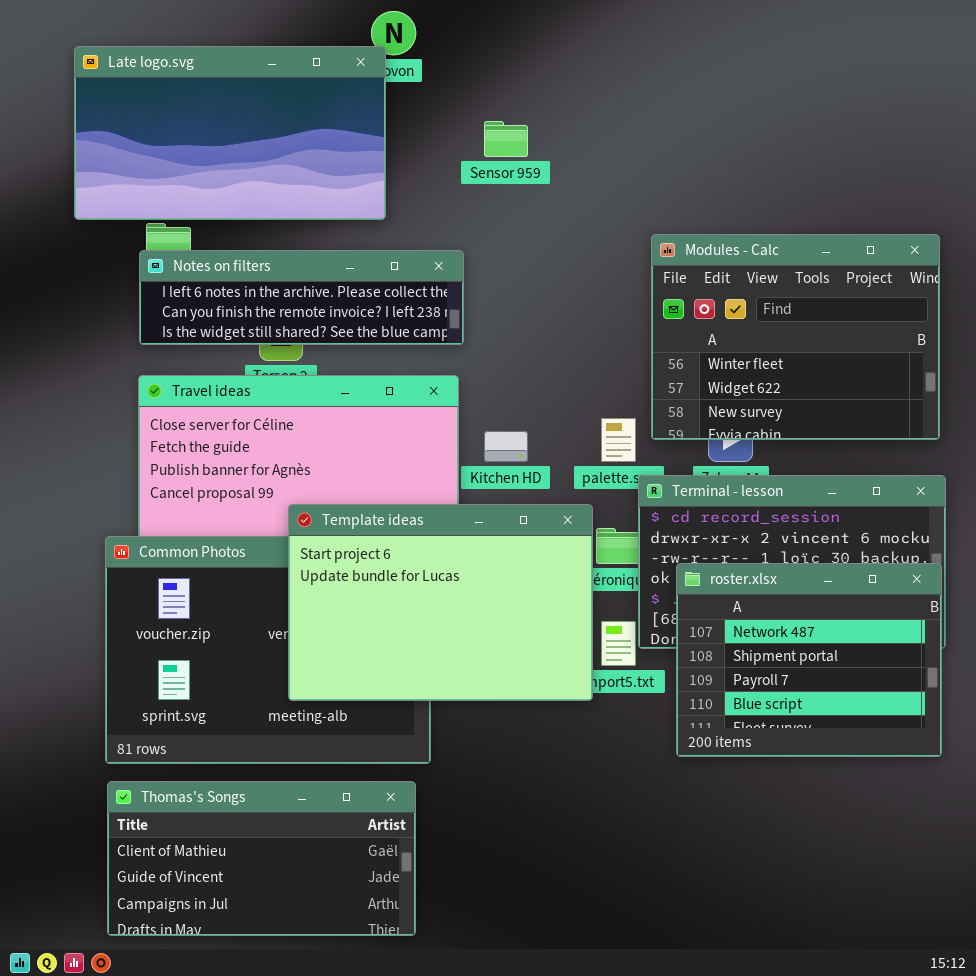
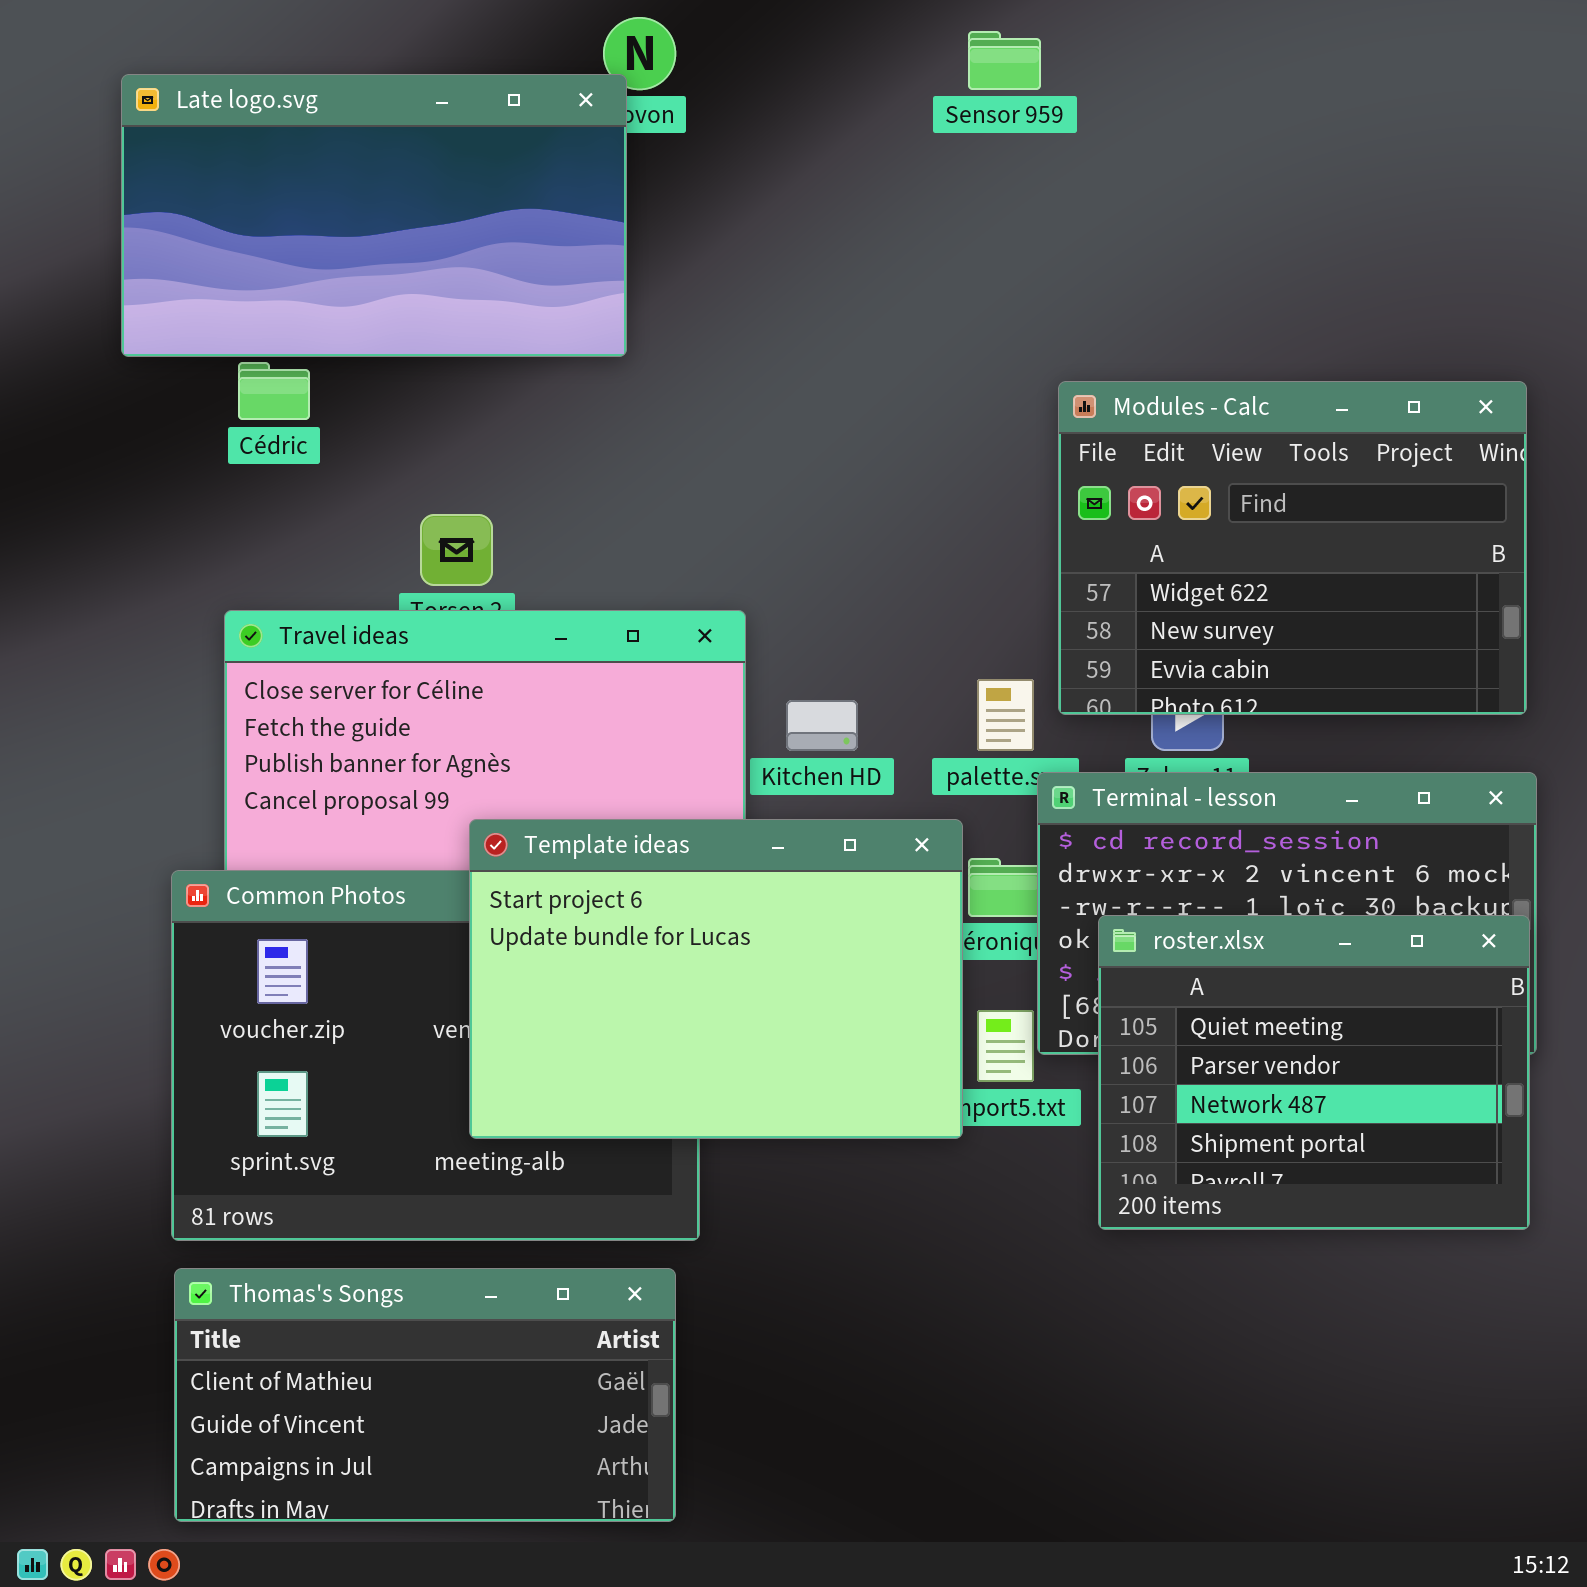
Sensor 959: [484,121,528,157] -> [968,31,1041,90], moved
Modules - Calc: [651,234,940,440] -> [1058,381,1527,715], scrolled down 1 row
Notes on filters: [139,250,464,345] -> none, closed
roster.xlsx: [676,563,942,757] -> [1098,915,1530,1230], scrolled up 2 rows

